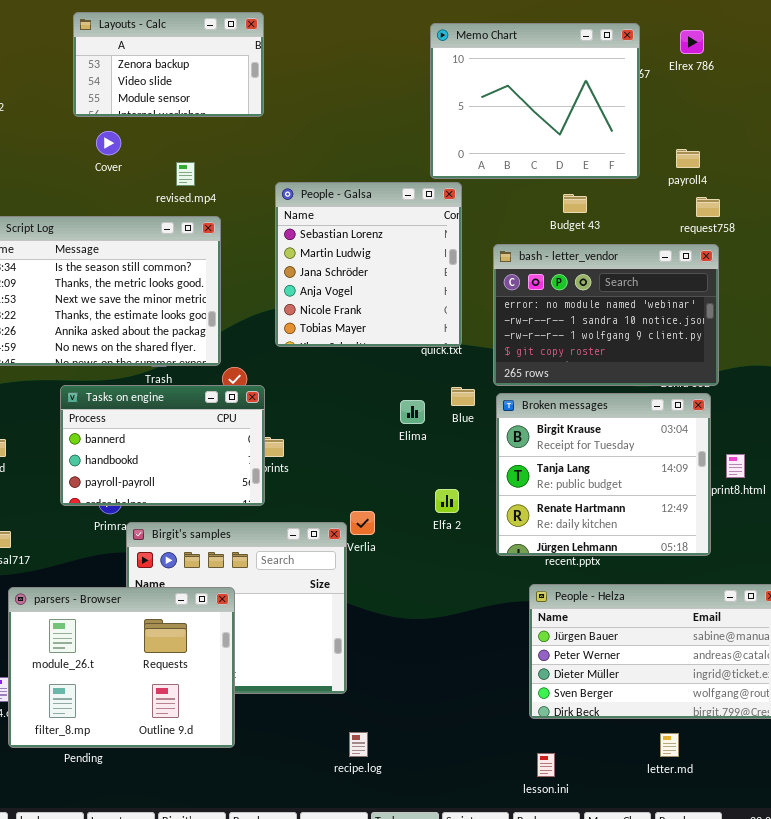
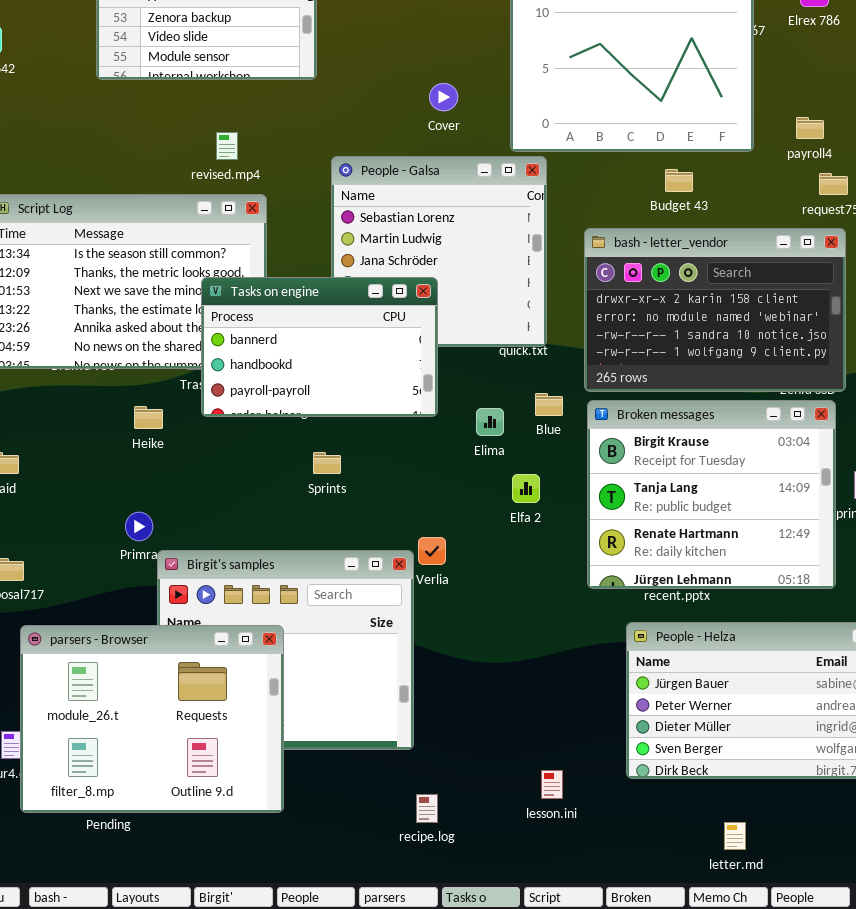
Cover: [96,131,121,155] -> [429,83,458,111], moved
bash - letter_vendor: [493,244,719,386] -> [584,228,846,392], scrolled up 1 row
Tasks on engine: [60,385,265,506] -> [201,277,438,417], moved
Elfa 2: [435,489,459,513] -> [512,474,540,503], moved
letter.md: [660,733,679,757] -> [724,822,746,850], moved
lesson.ini: [537,753,555,777] -> [541,770,563,799], moved

